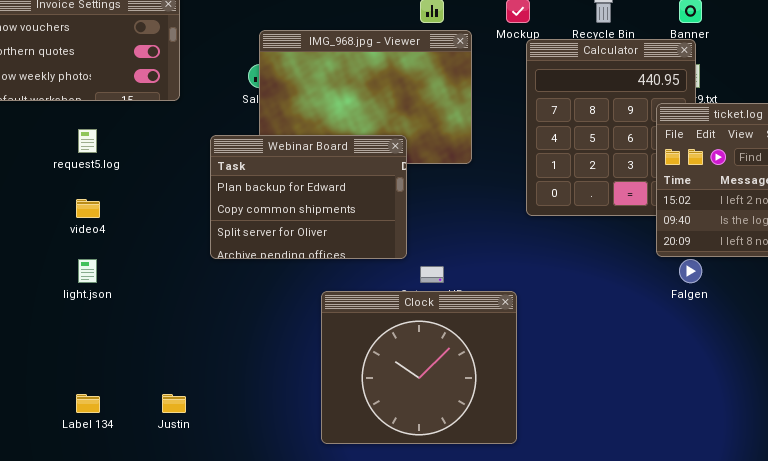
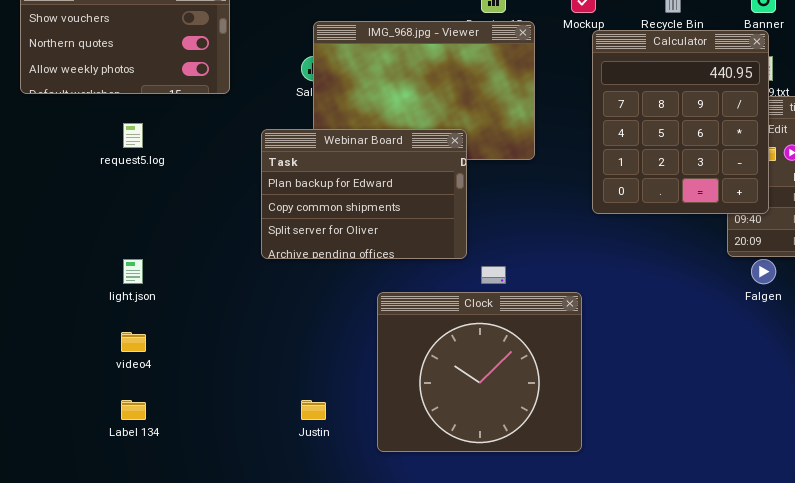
Calculator: [526,39,696,216] -> [592,30,769,214], raised
video4: [76,199,100,218] -> [121,332,146,352], moved
Justin: [162,394,186,413] -> [301,400,326,420], moved

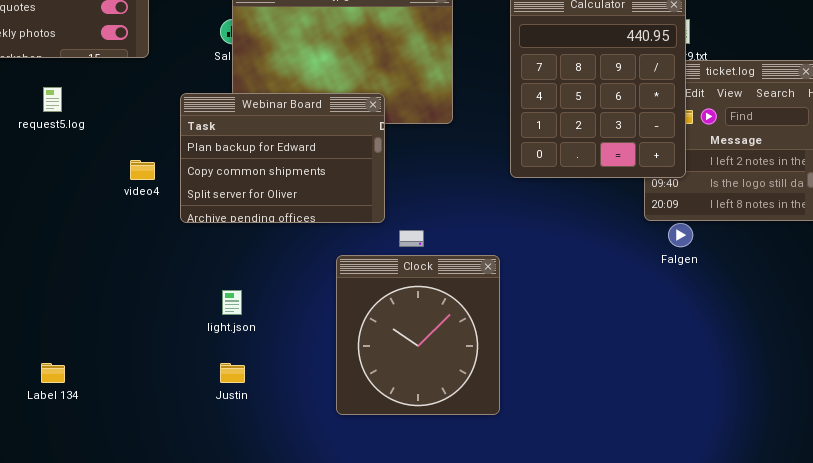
light.json: [123,259,143,284] -> [222,290,242,315], moved
Clock: [377,292,582,452] -> [336,255,500,415], resized
video4: [121,332,146,352] -> [130,160,155,180], moved

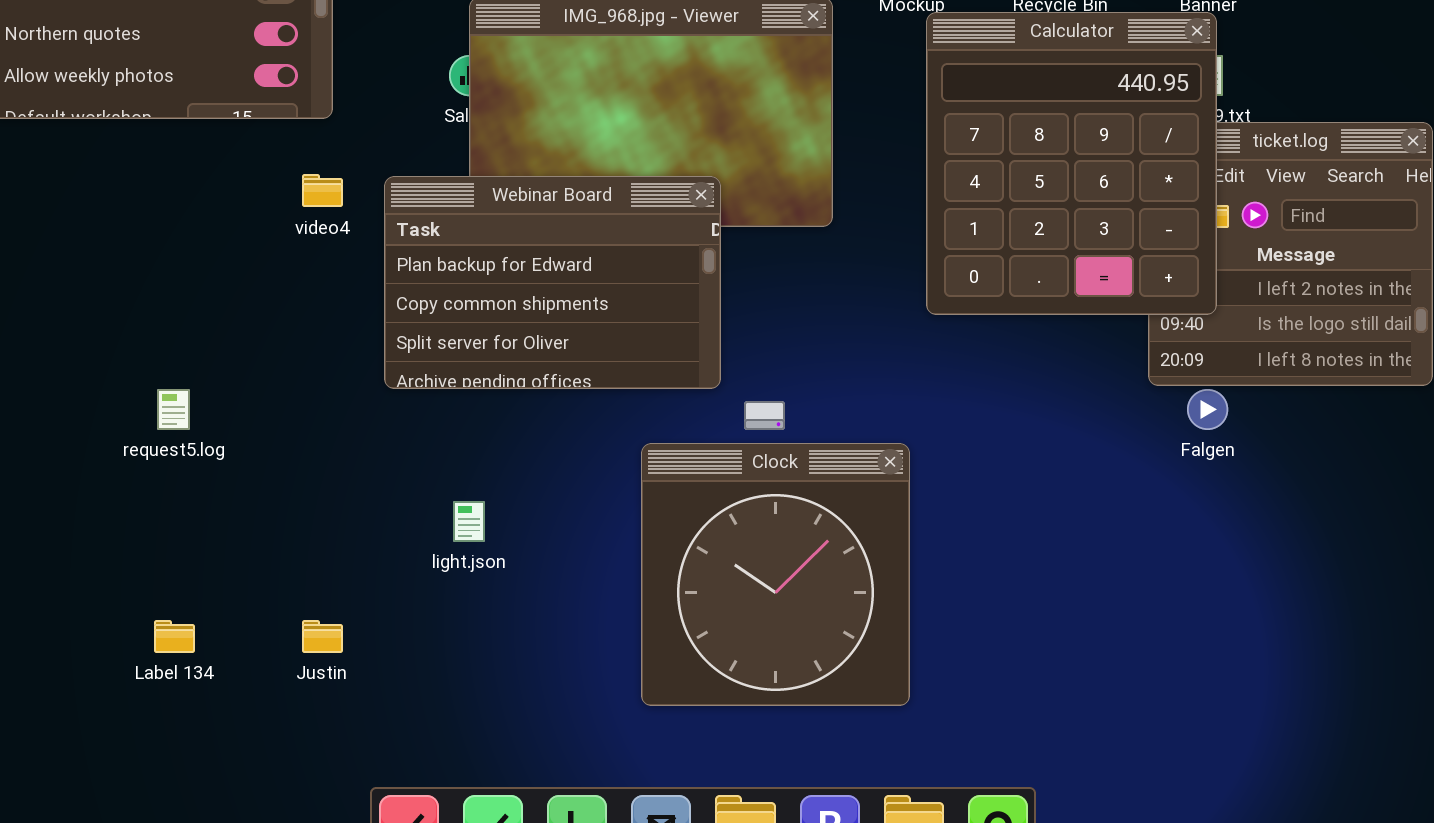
request5.log: [43,87,62,112] -> [157,389,190,430], moved
video4: [130,160,155,180] -> [302,174,343,207], moved
Justin: [220,363,245,383] -> [302,620,343,653], moved

